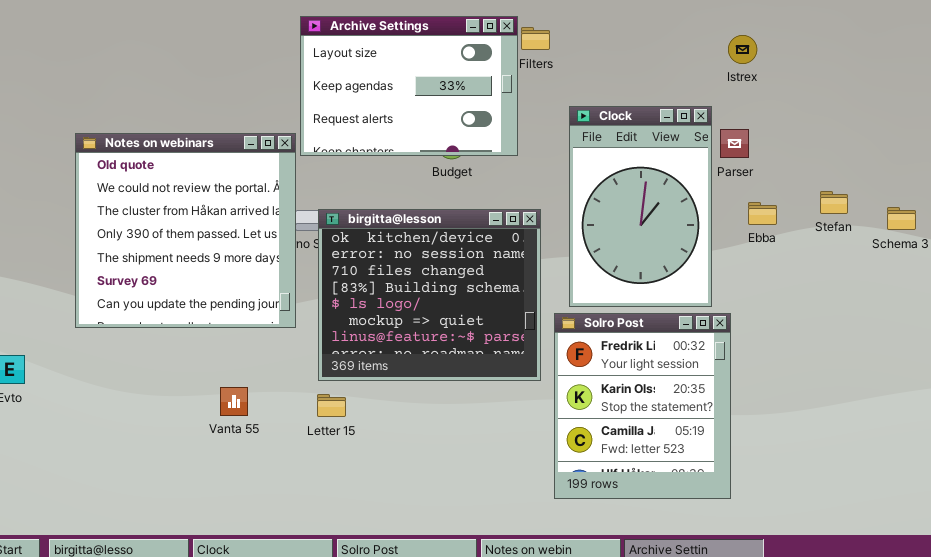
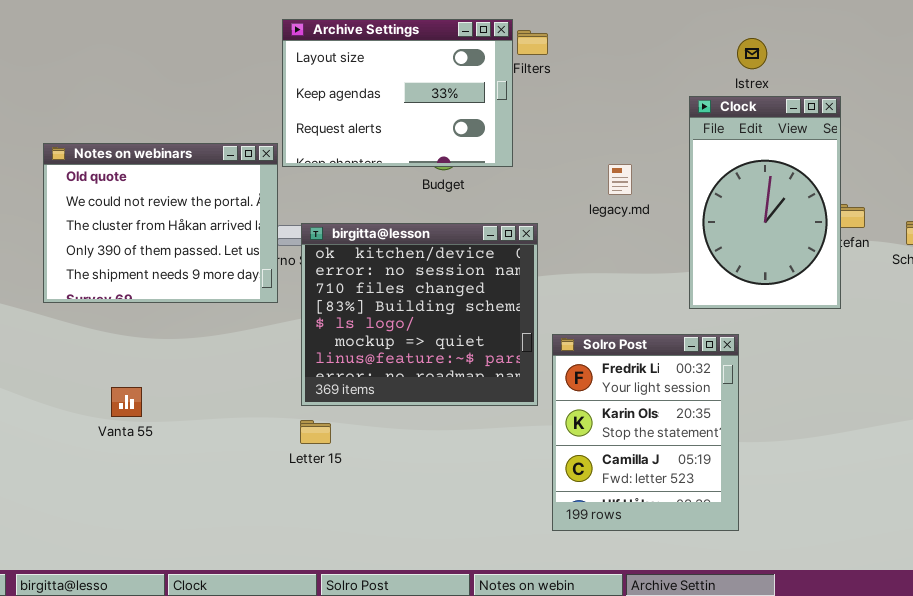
Clock: [569,106,712,307] -> [689,96,841,309], moved
Notes on webinars: [75,133,296,328] -> [43,143,278,303], resized
Vanta 55: [220,387,248,416] -> [111,387,142,417], moved

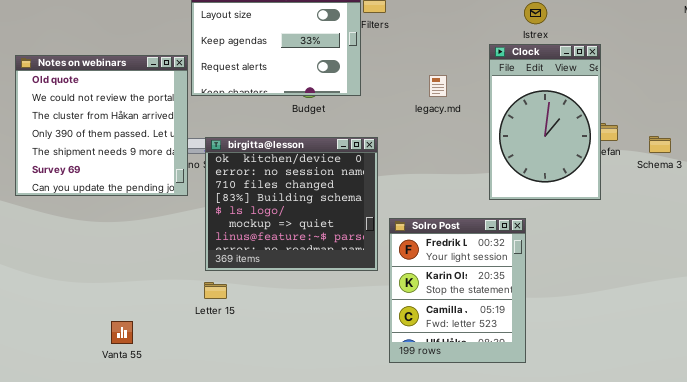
Notes on webinars: [43,143,278,303] -> [15,55,188,196], resized
legacy.md: [608,164,632,195] -> [429,75,447,97], moved
Vanta 55: [111,387,142,417] -> [111,321,133,344], moved

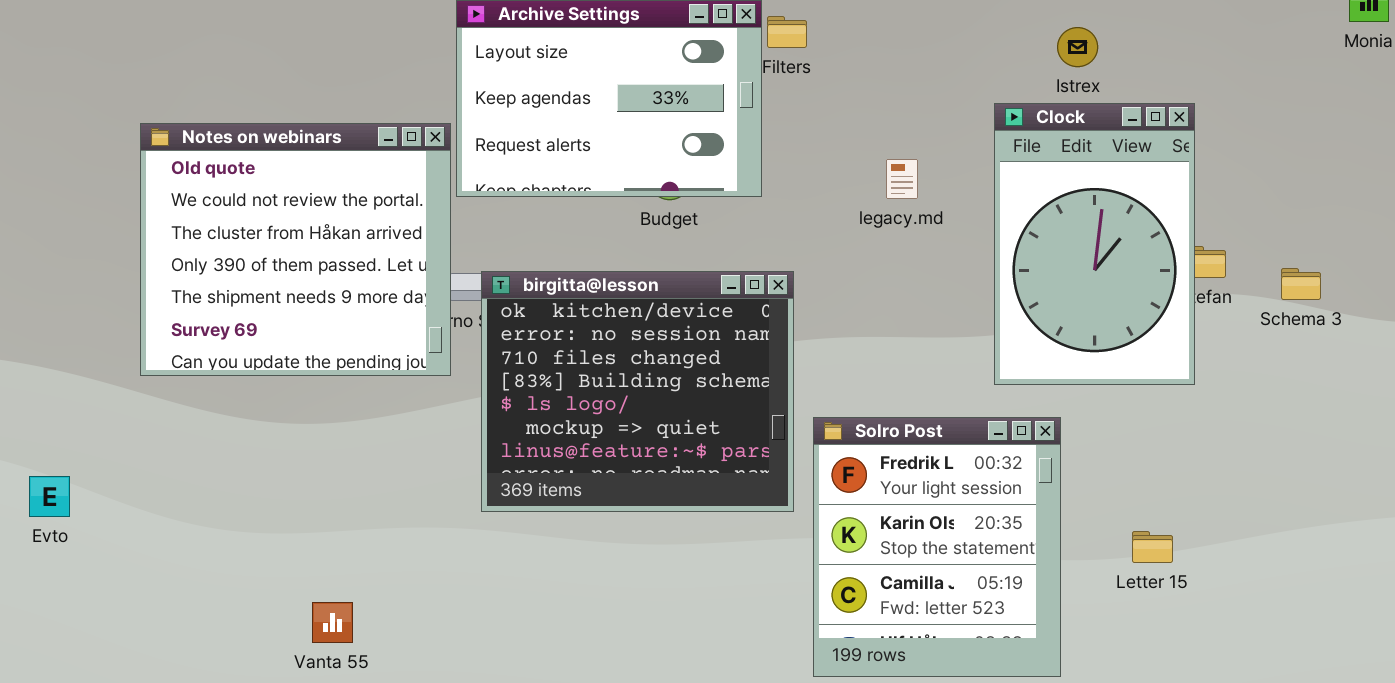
Letter 15: [204,282,227,299] -> [1132,531,1173,563], moved

